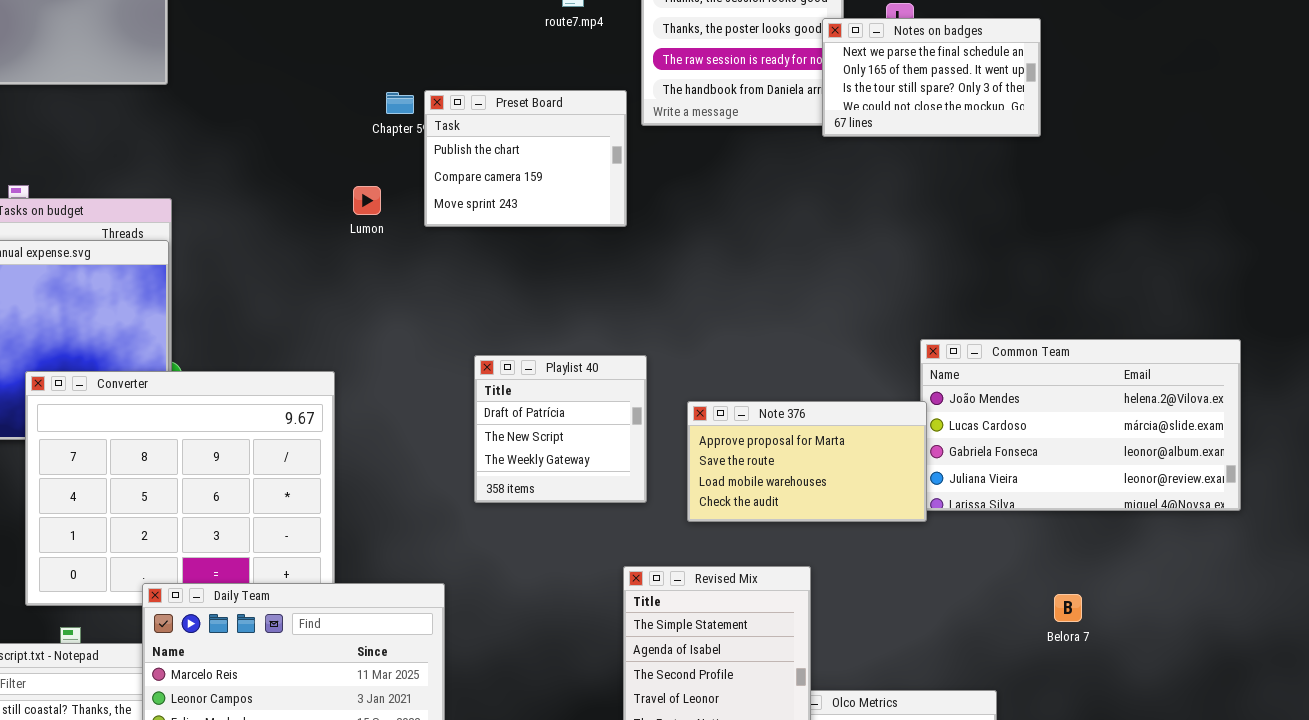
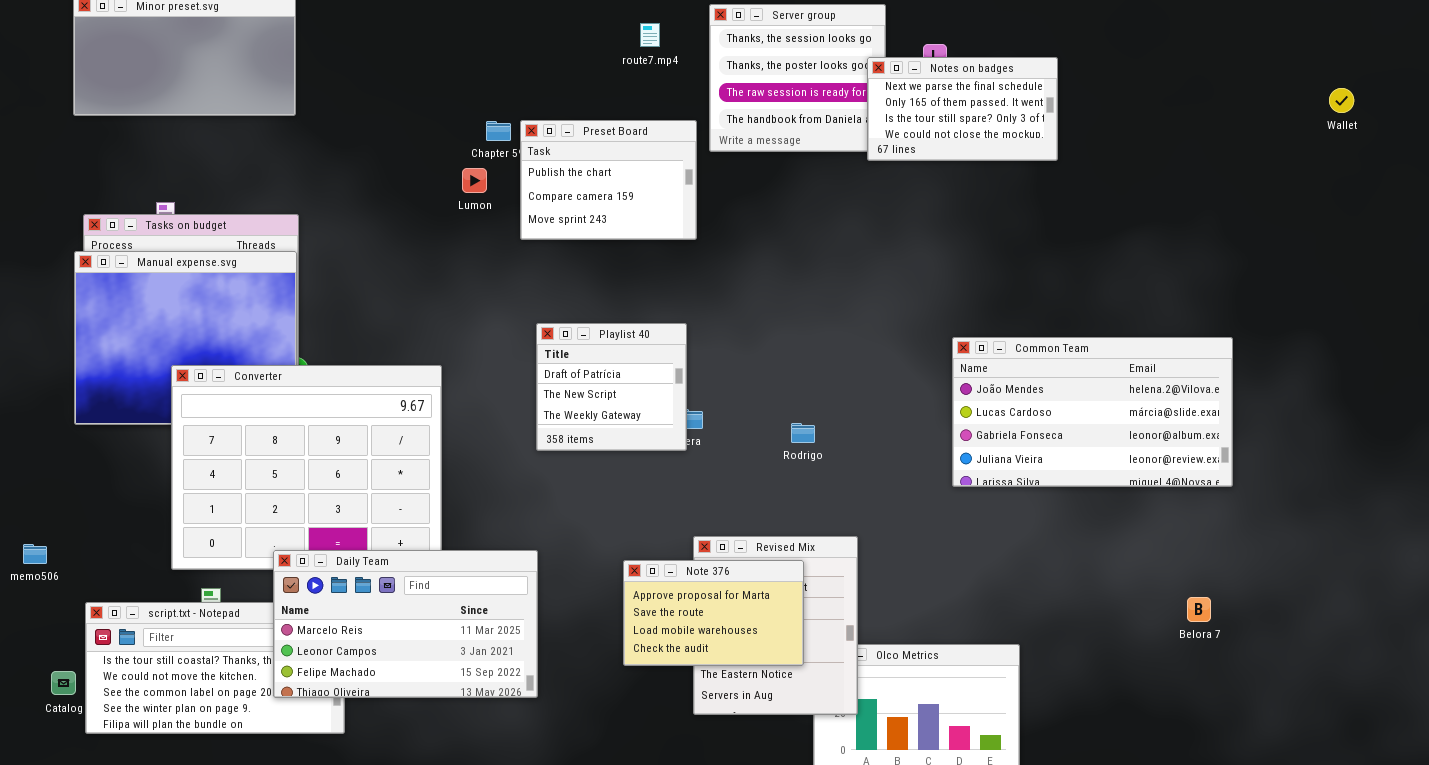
Lumon: [353,186,381,215] -> [462,168,487,193], moved
Playlist 40: [474,355,647,503] -> [536,323,687,451], moved
Note 376: [687,401,927,522] -> [623,560,804,666], moved, resized
Belora 7: [1054,594,1082,622] -> [1187,597,1211,622], moved

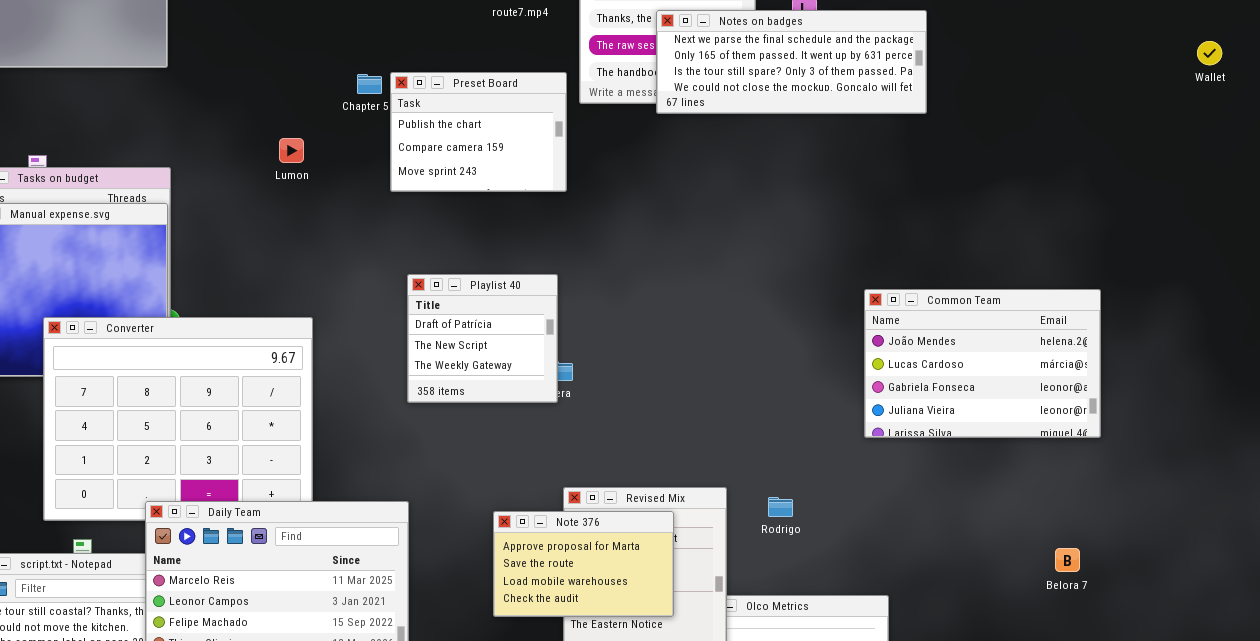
Notes on badges: [867,57,1058,161] -> [656,10,927,114], resized
Lumon: [462,168,487,193] -> [279,138,304,163], moved
Common Team: [952,337,1233,487] -> [864,289,1101,438], resized
Rodrigo: [791,423,815,443] -> [768,497,793,517], moved

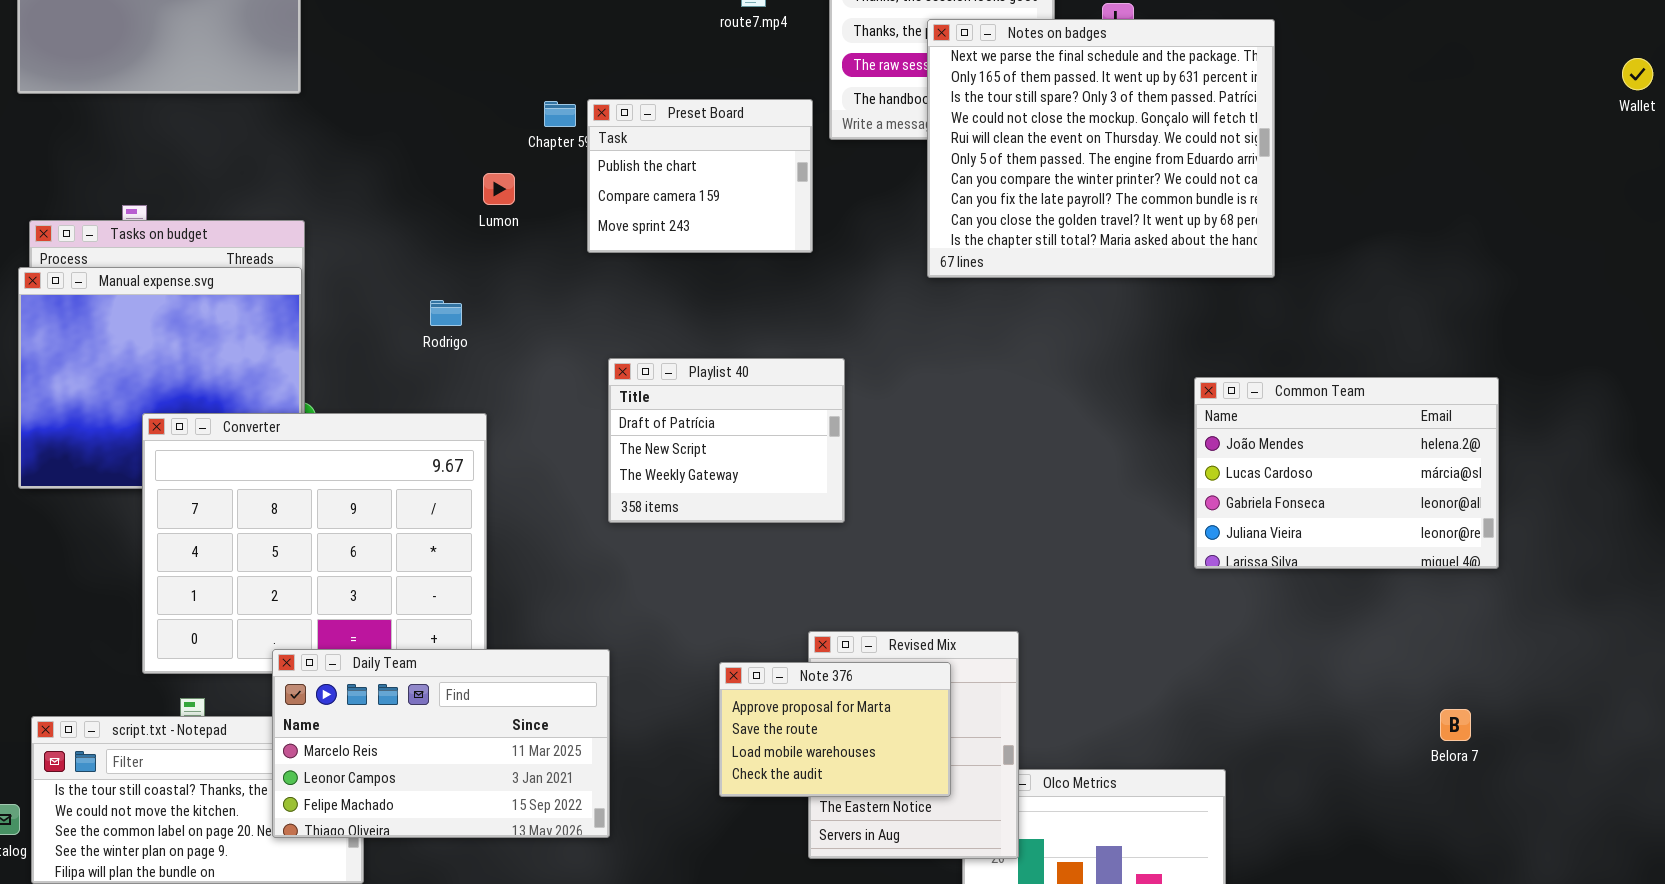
Notes on badges: [656,10,927,114] -> [927,19,1275,278], resized
Lumon: [279,138,304,163] -> [483,173,515,205], moved
Playlist 40: [407,274,558,403] -> [608,358,845,523], resized
Rodrigo: [768,497,793,517] -> [430,300,462,326], moved

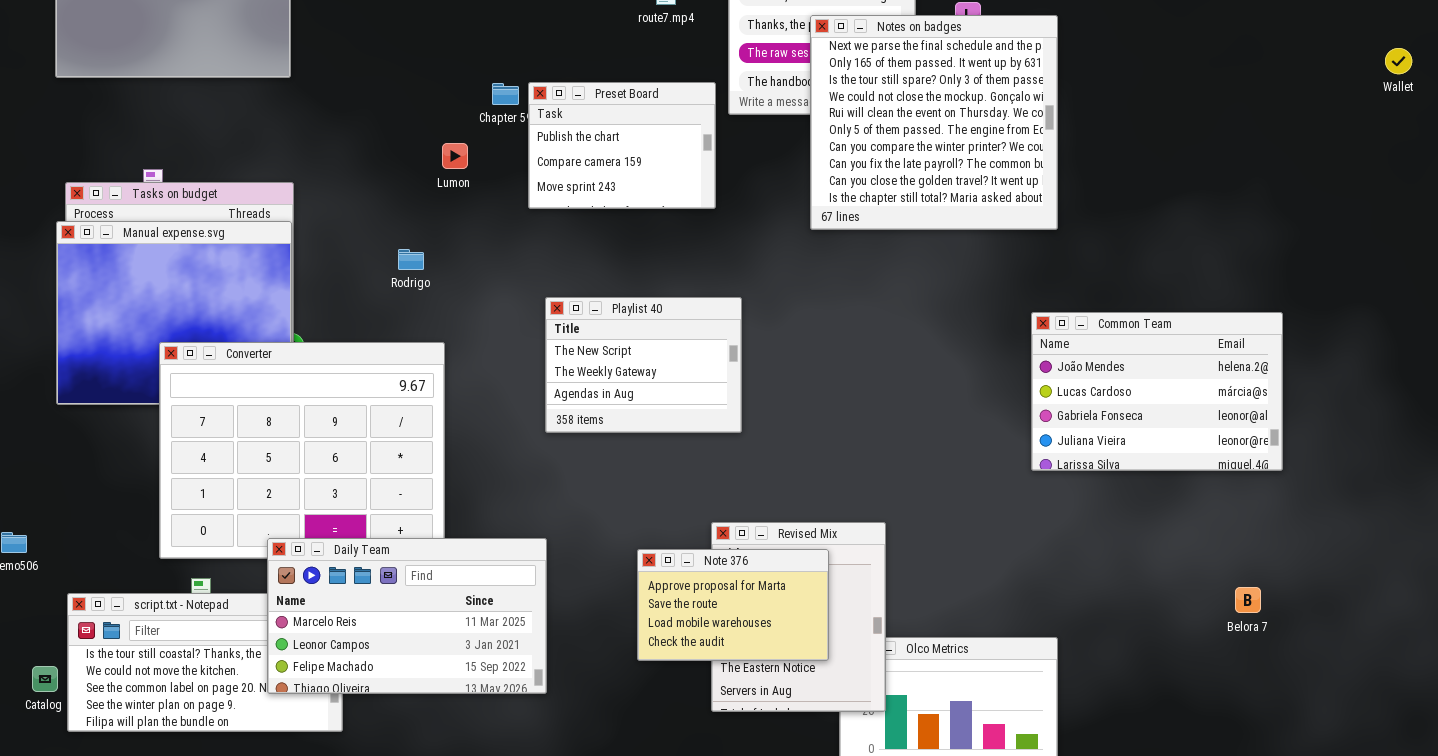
Notes on badges: [927,19,1275,278] -> [810,15,1058,230], resized
Playlist 40: [608,358,845,523] -> [545,297,742,433], scrolled down 1 row

